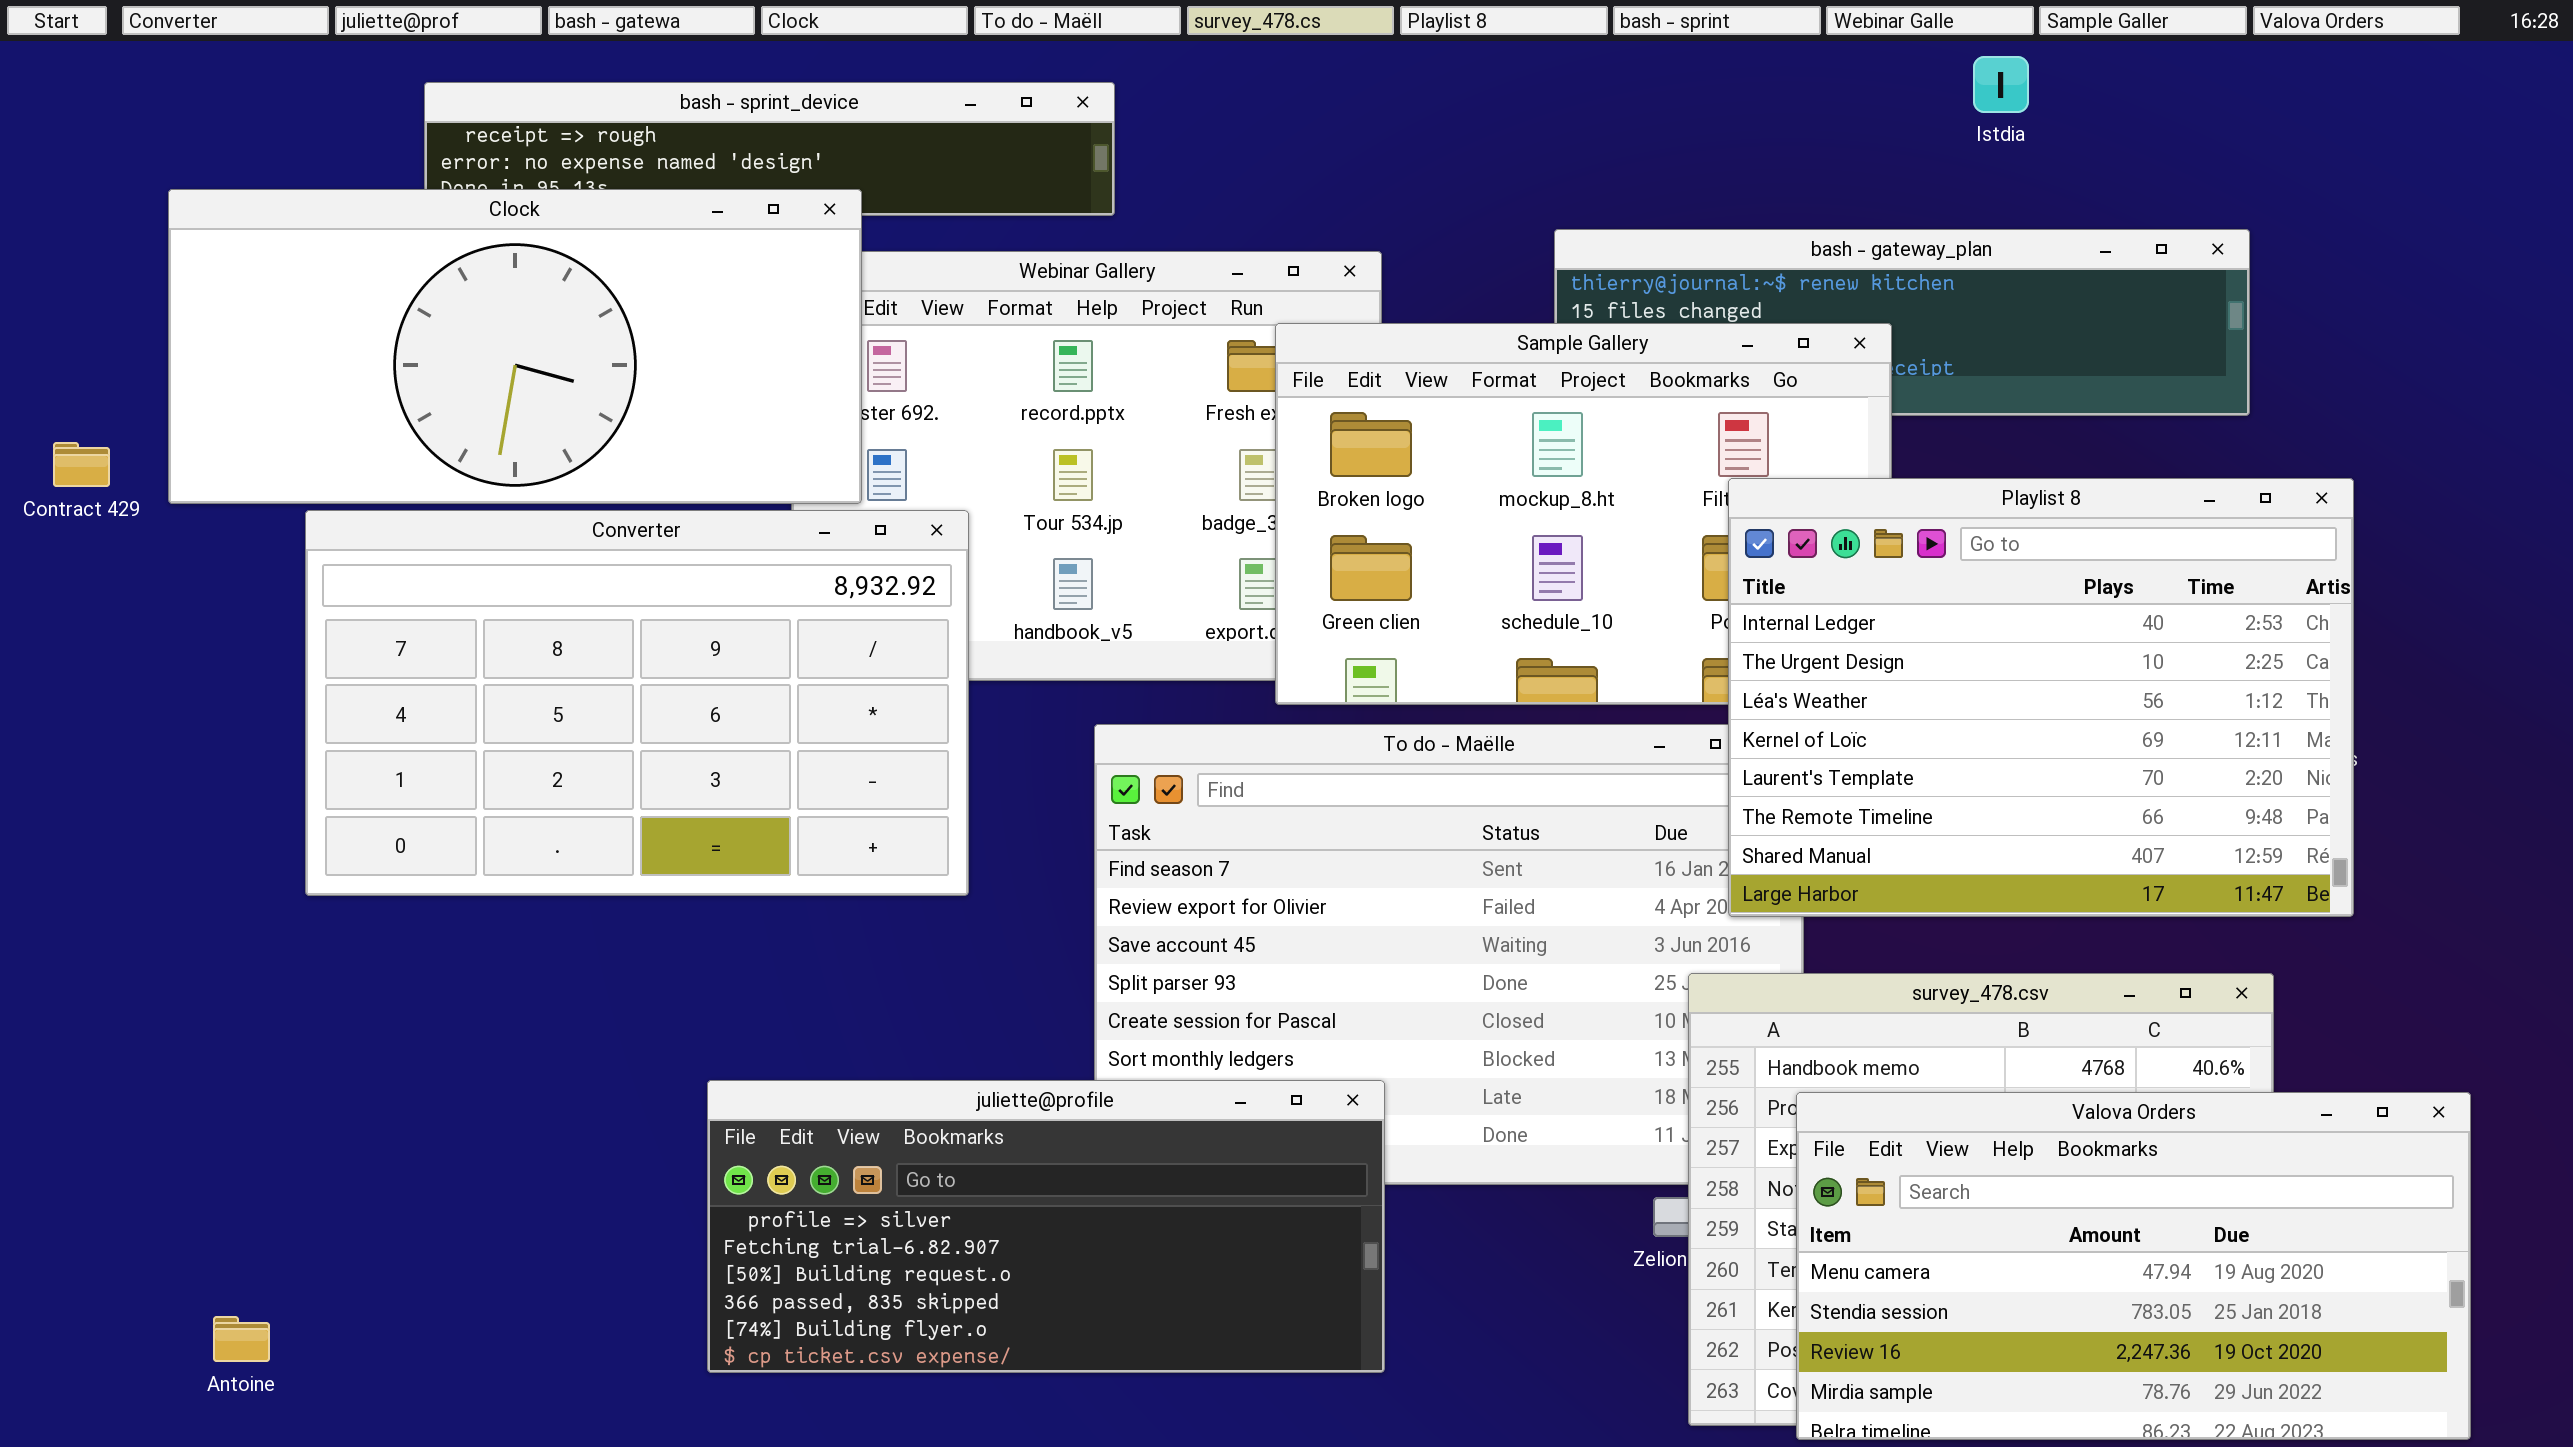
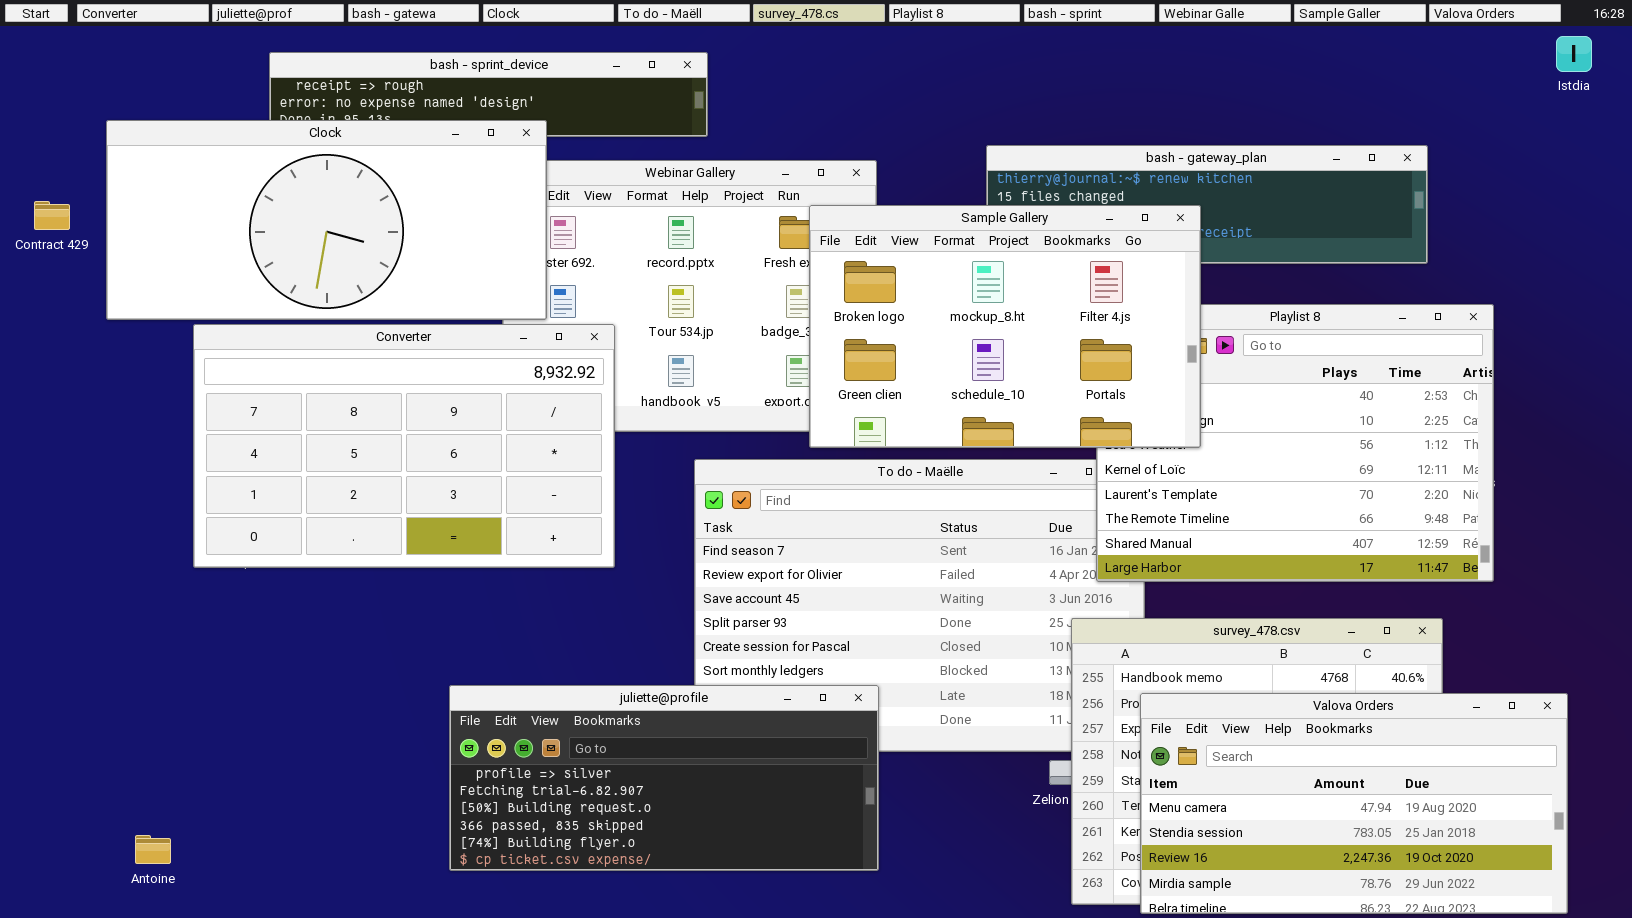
Istdia: [1973,56,2029,113] -> [1556,36,1592,72], moved
Sample Gallery: [1275,323,1892,705] -> [809,205,1201,448], raised
Contract 429: [53,442,110,487] -> [34,201,70,230], moved

